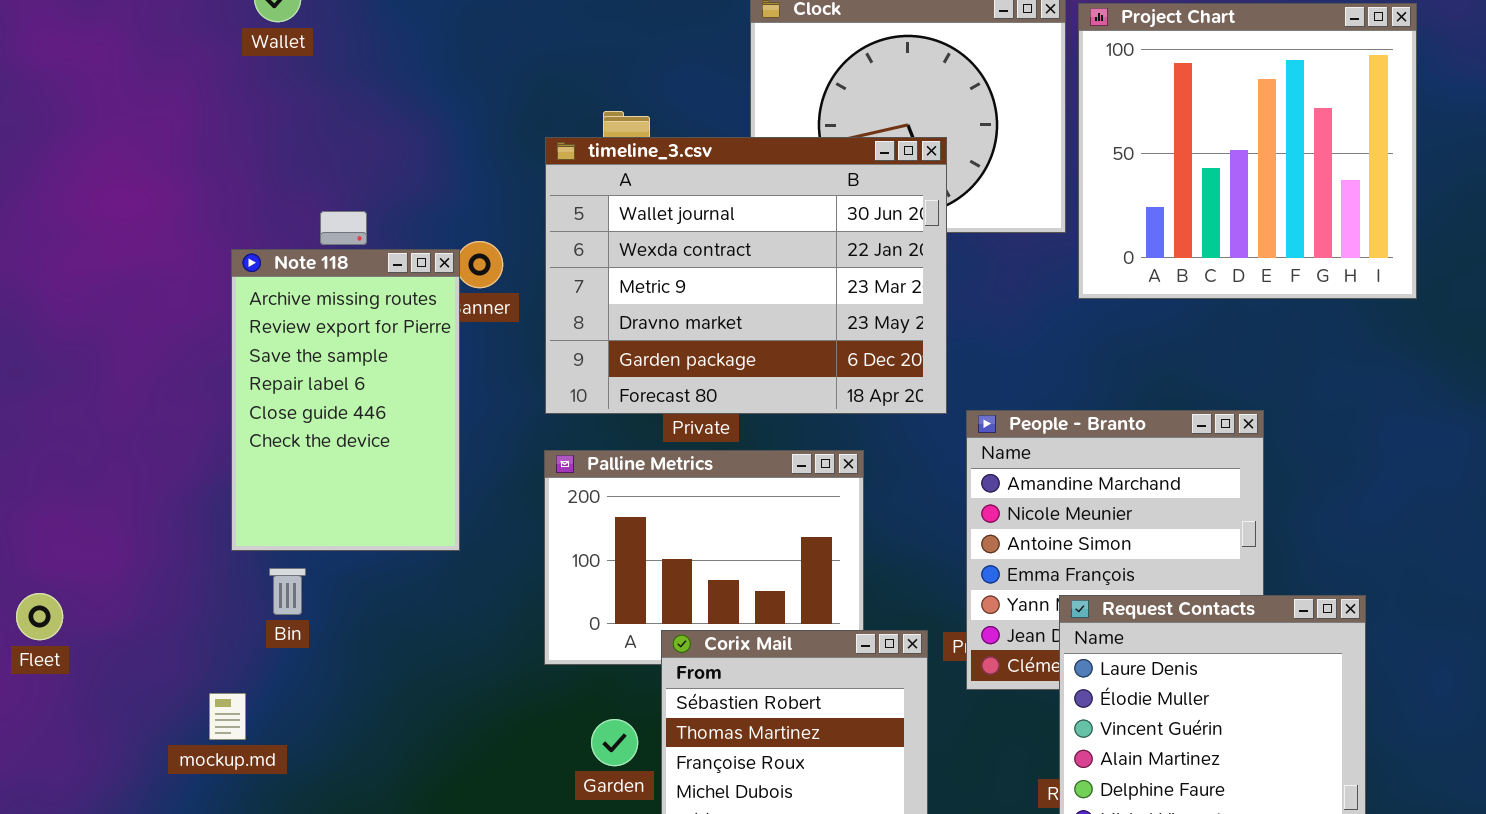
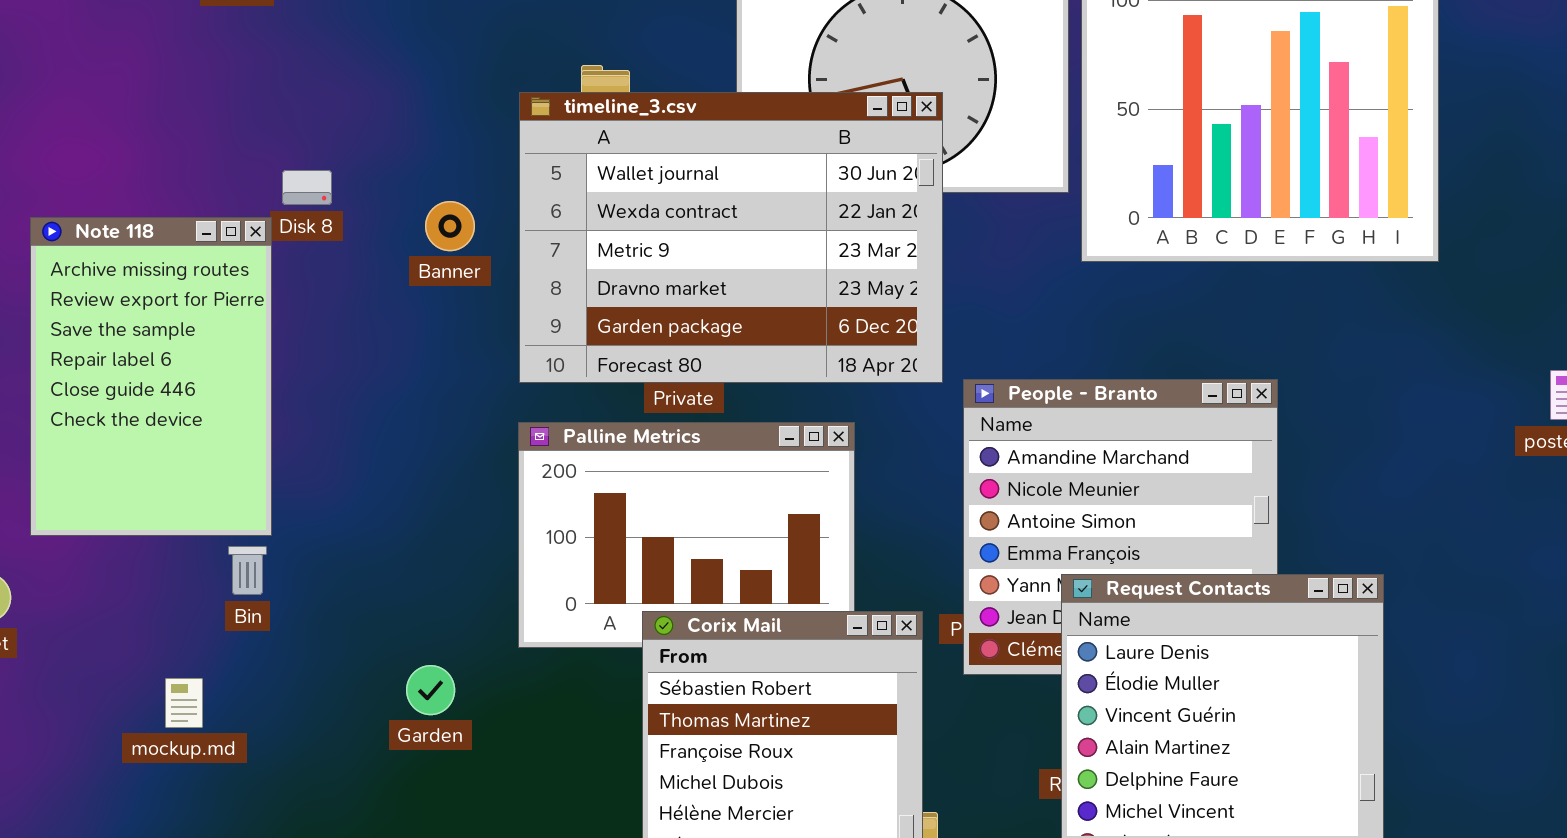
Note 118: [231,249,460,551] -> [30,217,272,536], moved
Garden: [591,719,638,766] -> [406,665,455,715], moved

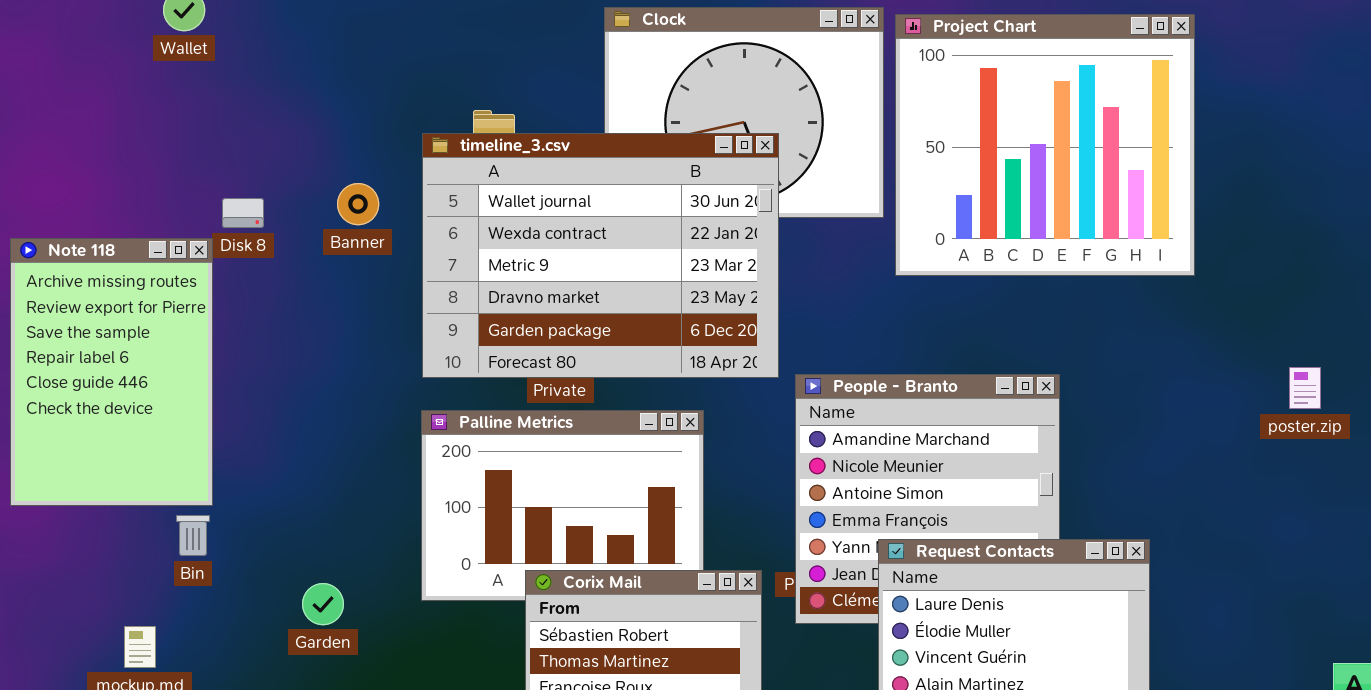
Banner: [425,201,475,251] -> [337,183,379,225], moved
Garden: [406,665,455,715] -> [302,583,344,625], moved

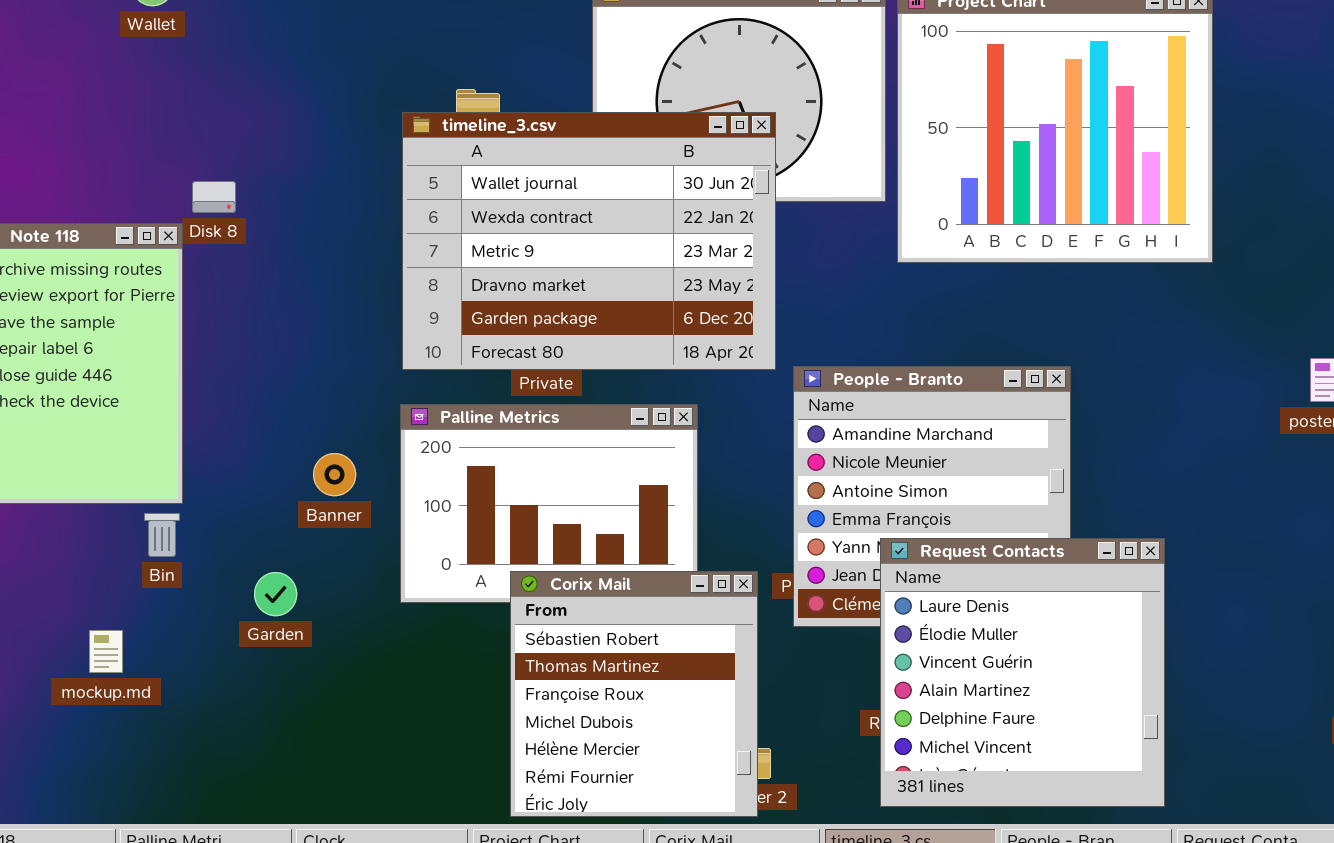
Banner: [337,183,379,225] -> [313,453,356,496], moved
Garden: [302,583,344,625] -> [254,572,297,616], moved

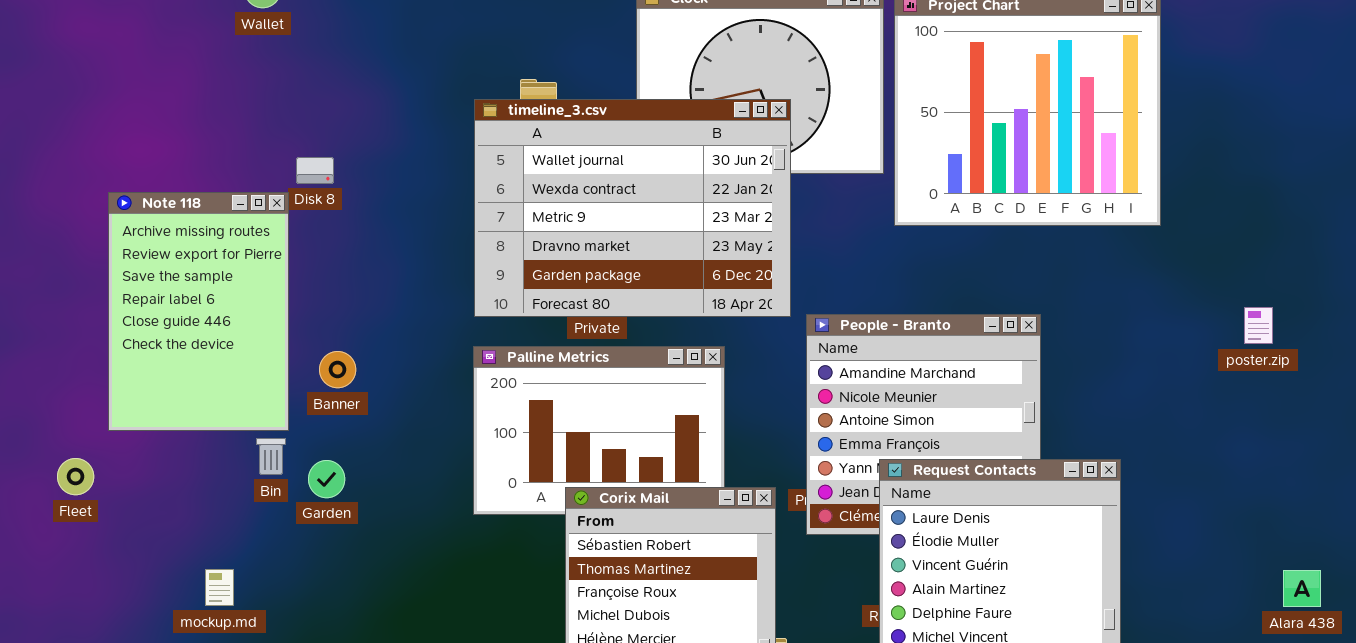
Banner: [313,453,356,496] -> [319,351,356,388], moved
Garden: [254,572,297,616] -> [308,460,345,498], moved
mockup.md: [89,630,123,673] -> [205,569,234,606], moved

